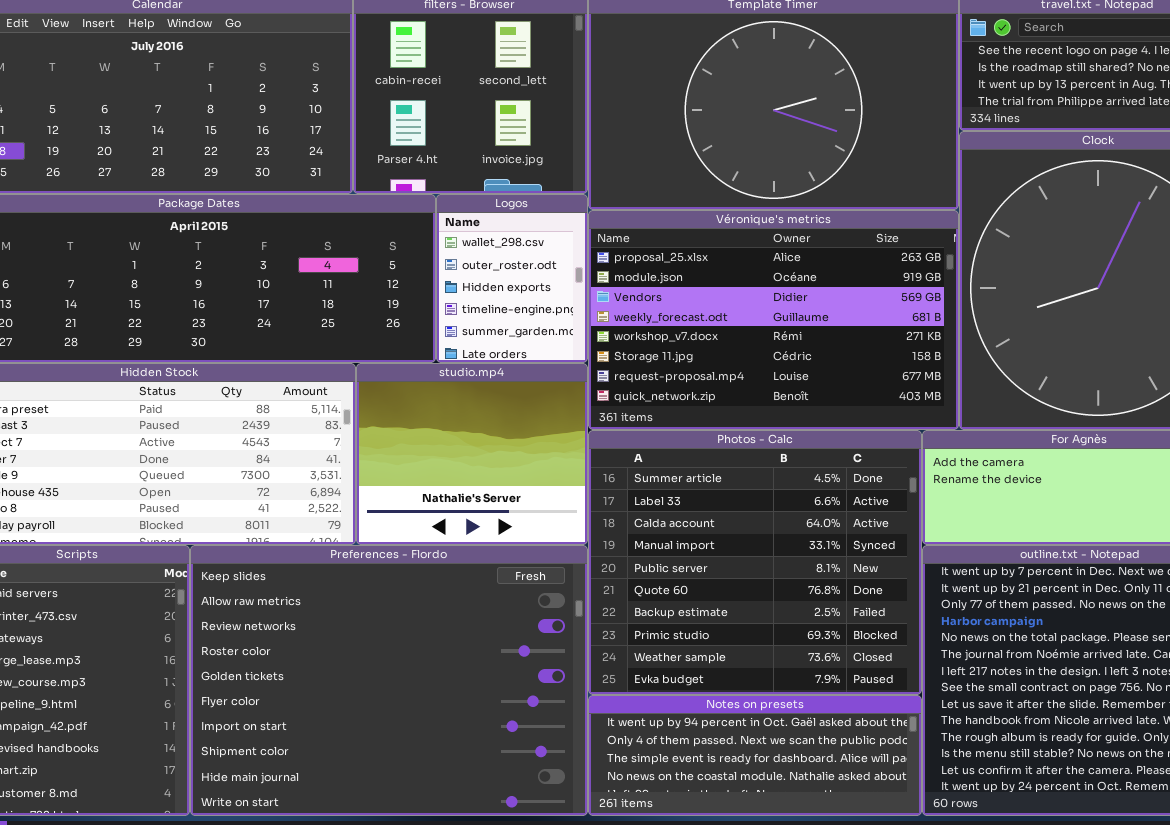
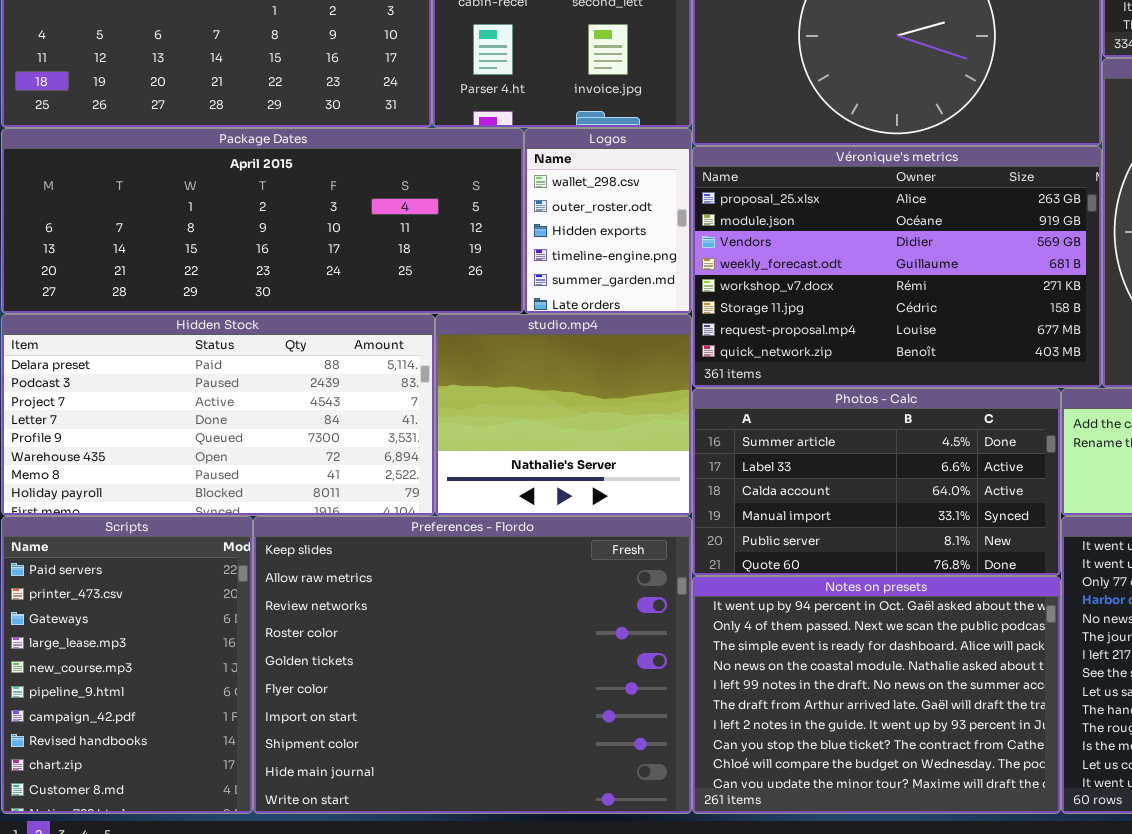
Photos - Calc: [588,430,922,695] -> [692,388,1061,576], resized
Notes on presets: [588,695,922,816] -> [692,576,1061,814], resized

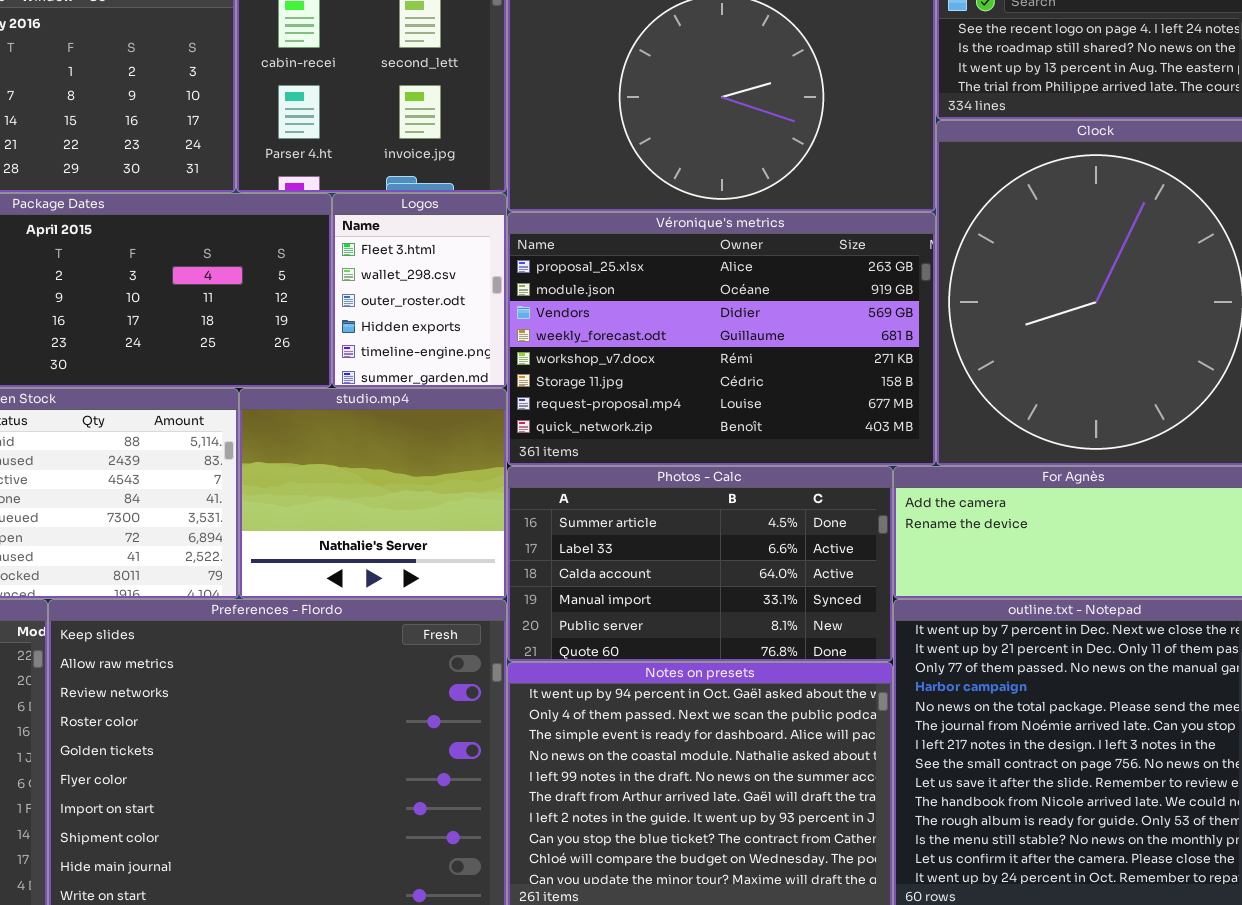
Logos: [524,128,692,314] -> [332,193,507,388], scrolled up 1 row

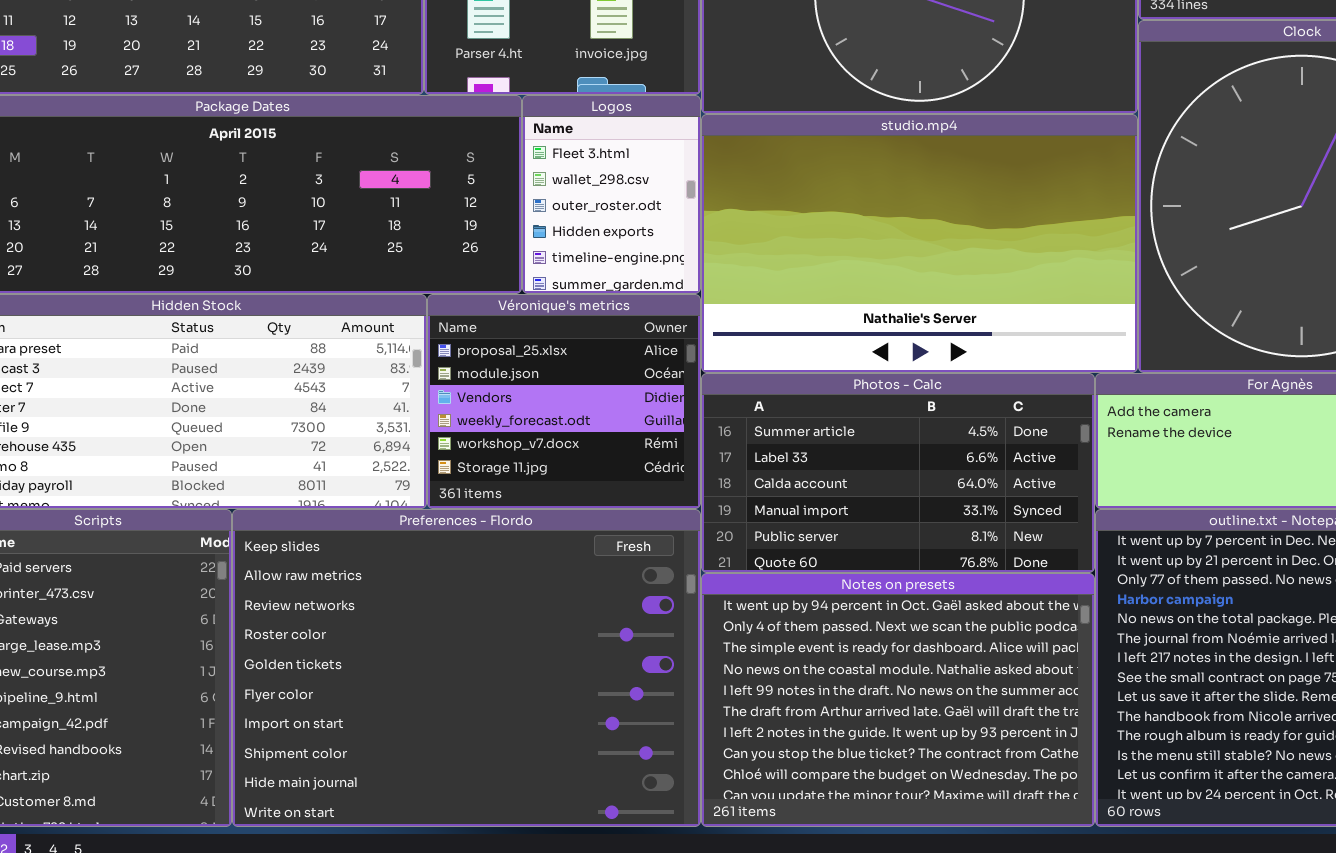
Véronique's metrics: [507,212,936,466] -> [427,294,701,509], moved, resized
studio.mp4: [239,388,507,599] -> [701,114,1138,373], moved, resized

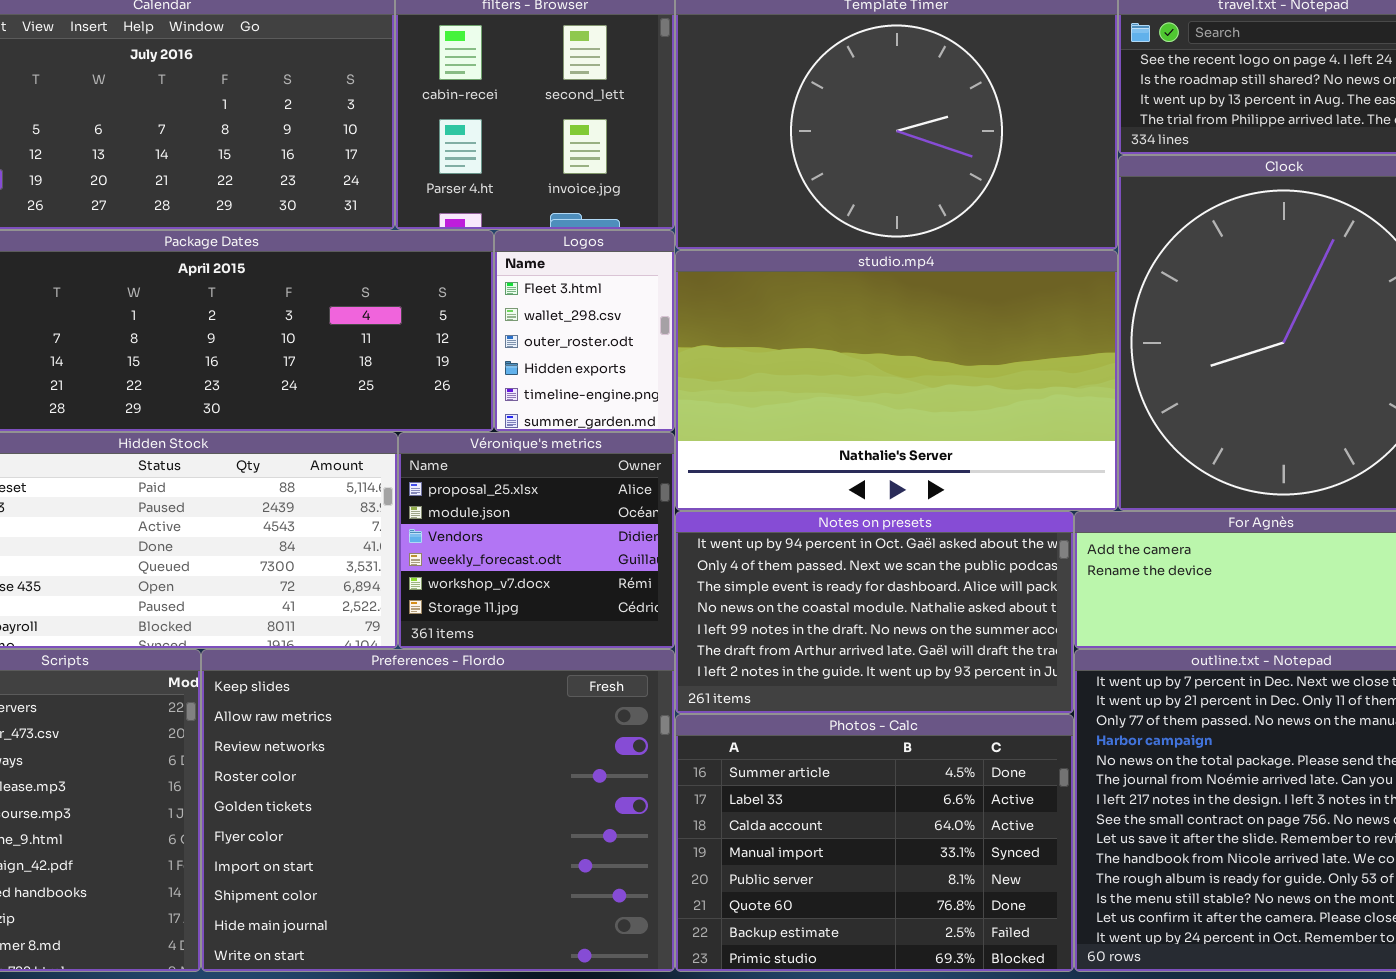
Photos - Calc: [701,373,1095,573] -> [675,714,1074,972], moved, resized
Notes on presets: [701,573,1095,827] -> [675,511,1074,714], moved, resized

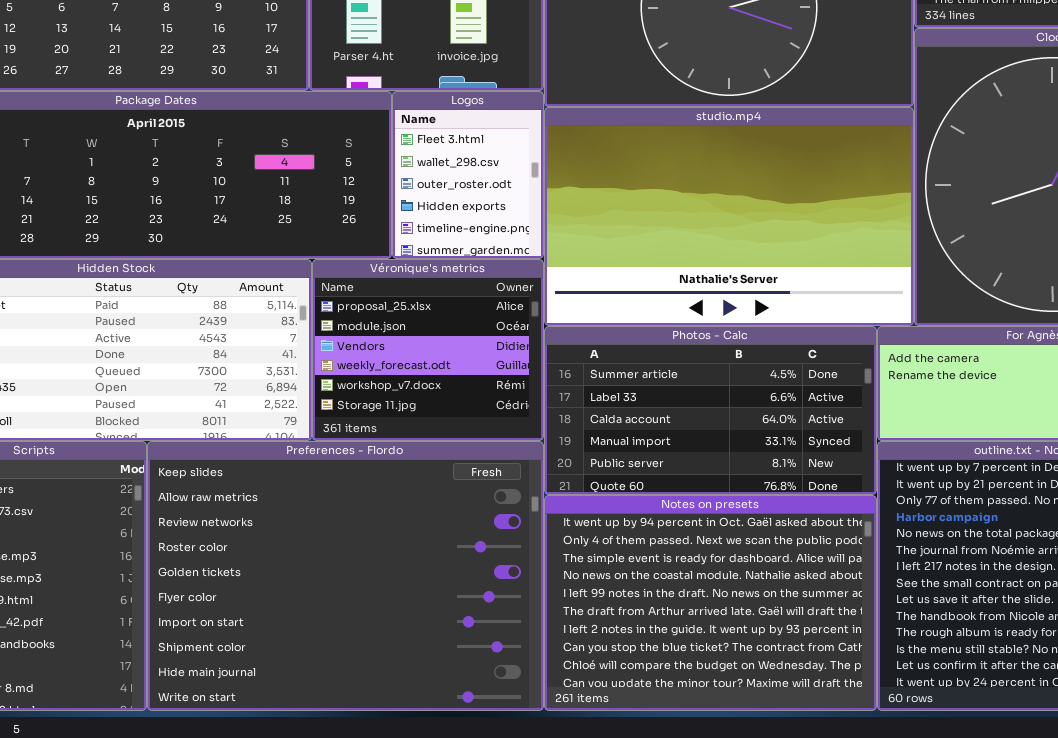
Notes on presets: [675,511,1074,714] -> [544,495,877,711], moved, resized
Photos - Calc: [675,714,1074,972] -> [544,326,877,495], moved, resized

